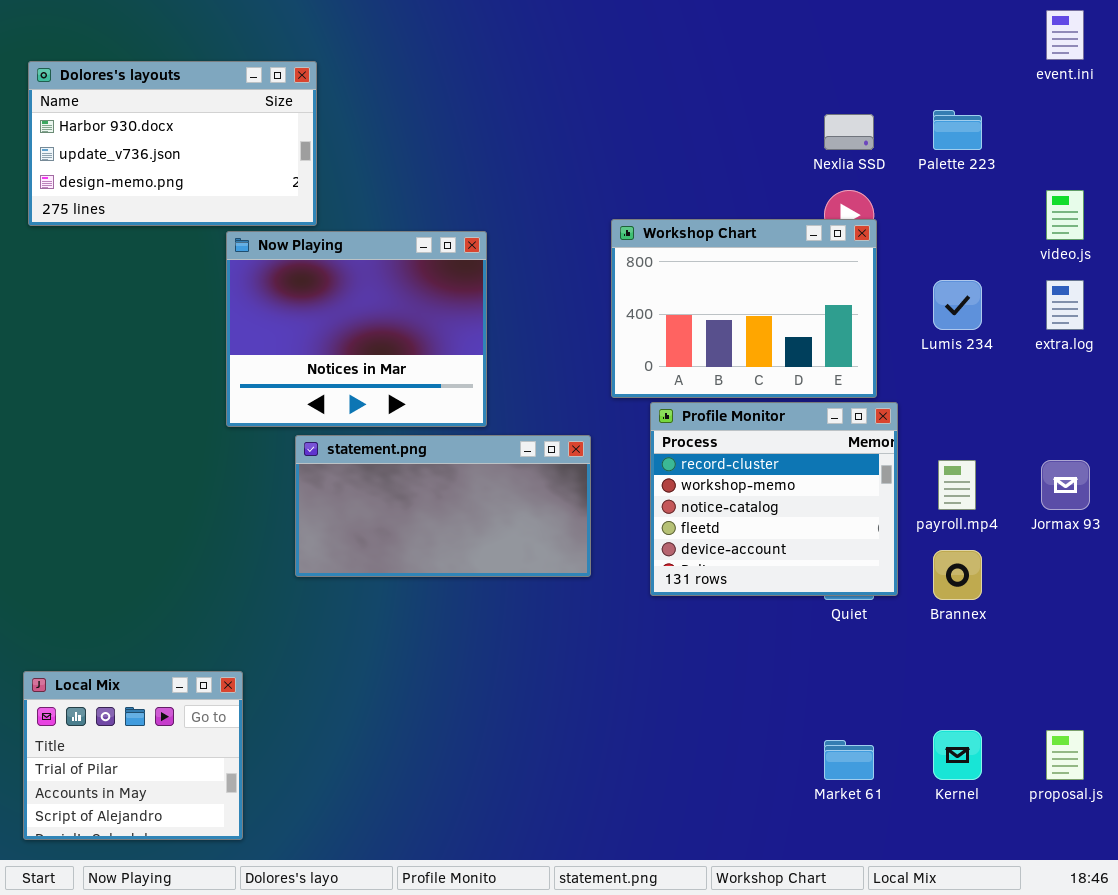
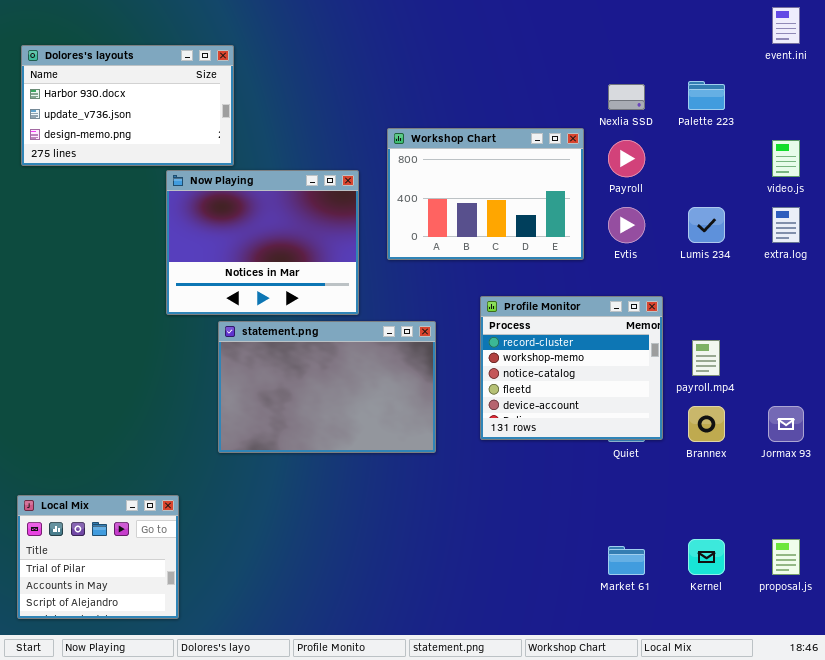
Workshop Chart: [611,219,877,398] -> [387,128,584,260], moved
statement.png: [295,435,591,577] -> [218,321,436,453], resized
Jormax 93: [1041,460,1090,510] -> [768,406,804,442], moved

